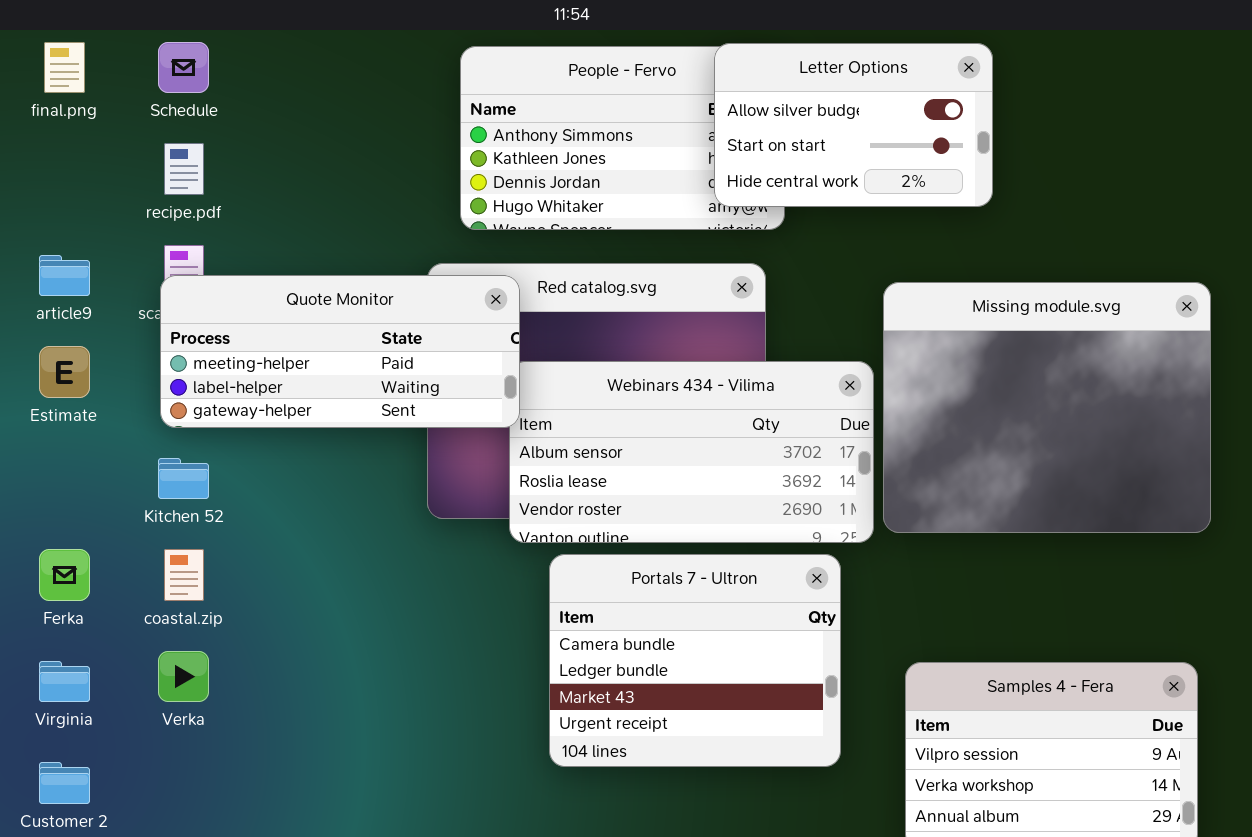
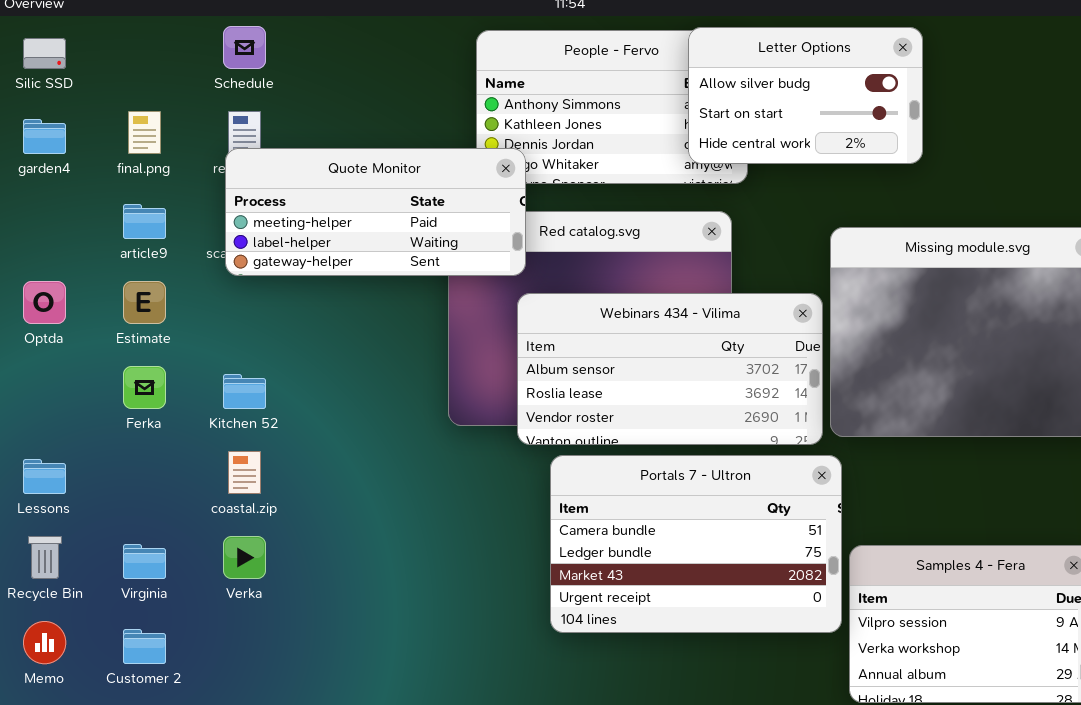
final.png: [44,42,85,93] -> [128,111,161,154], moved
Quote Monitor: [160,275,520,428] -> [225,148,526,276], moved
Ferka: [39,549,90,601] -> [123,366,166,409], moved
Portals 7 - Ultron: [549,554,841,767] -> [550,455,842,633], resized

